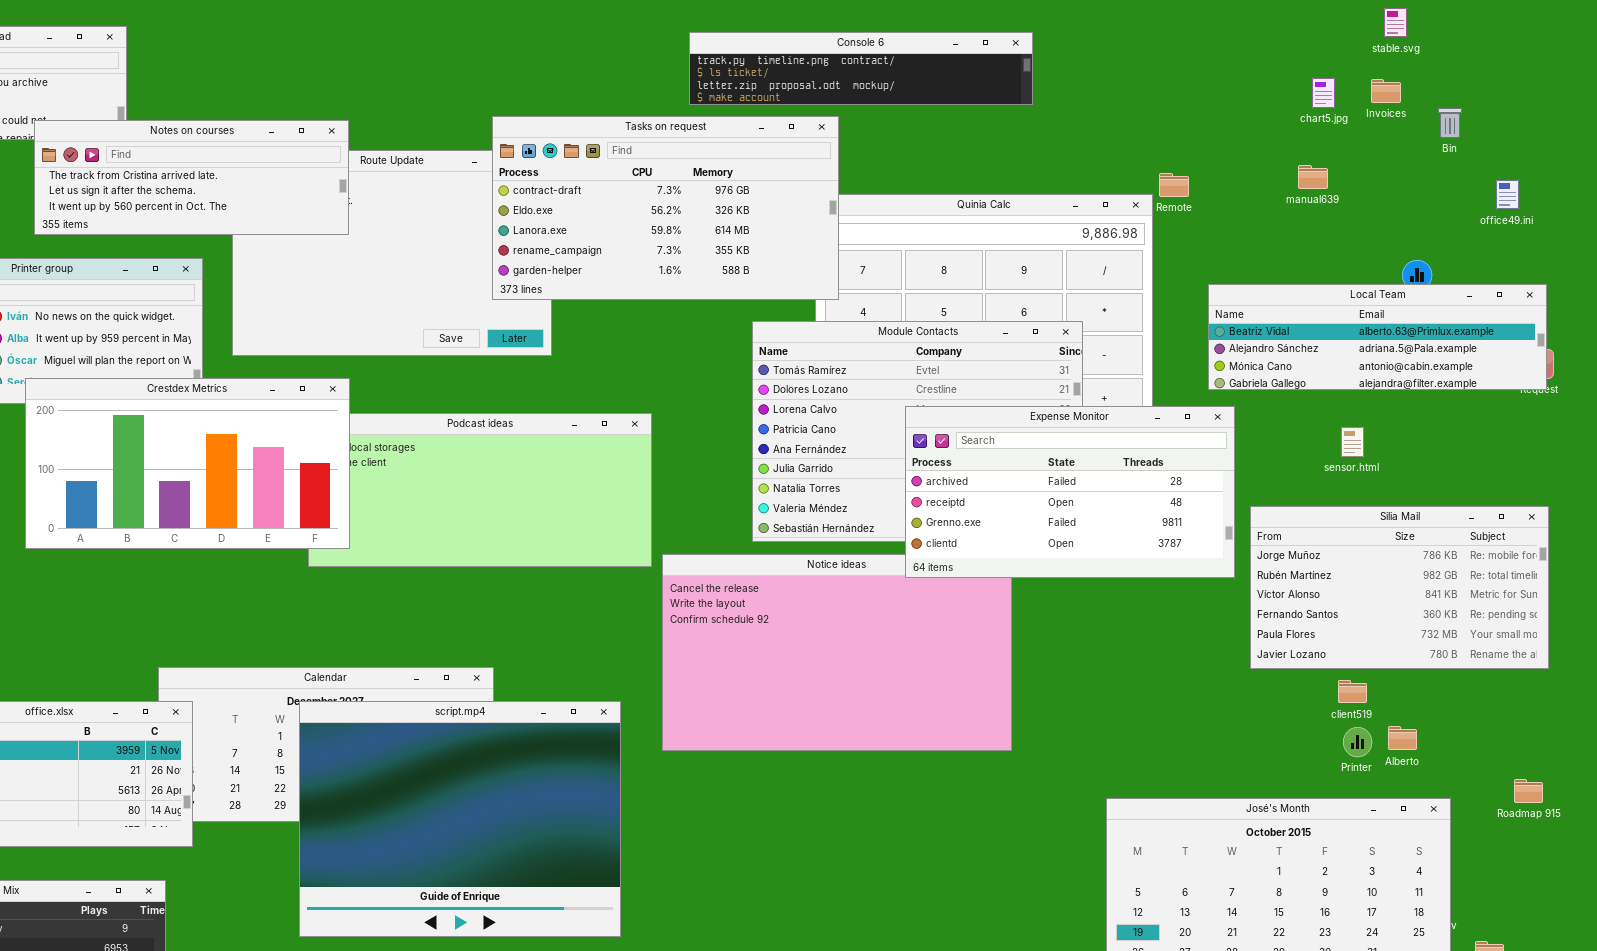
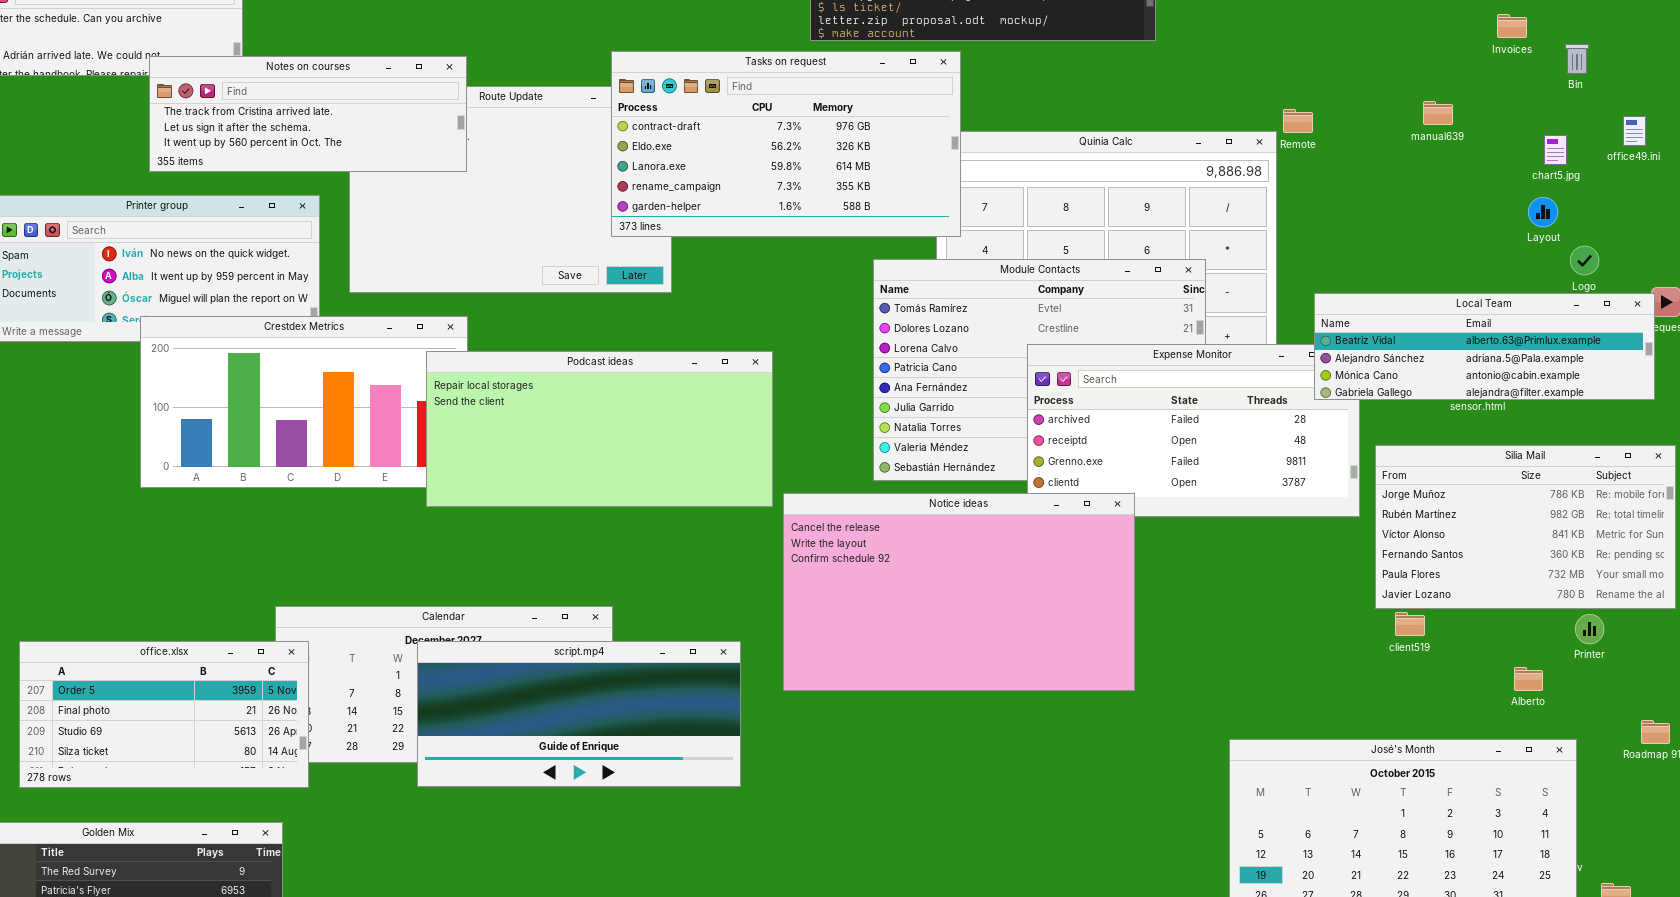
chart5.jpg: [1312,78,1335,108] -> [1544,135,1567,165], moved
Local Team: [1208,284,1547,390] -> [1314,293,1655,400], moved
Podcast ideas: [308,413,652,567] -> [426,351,773,507], raised
Notice ideas: [662,554,1012,751] -> [783,493,1135,691], raised
client519: [1338,680,1367,703] -> [1395,612,1425,636], moved
script.mp4: [299,701,621,937] -> [417,641,741,787], resized
Printer: [1343,727,1372,757] -> [1575,614,1604,644], moved

